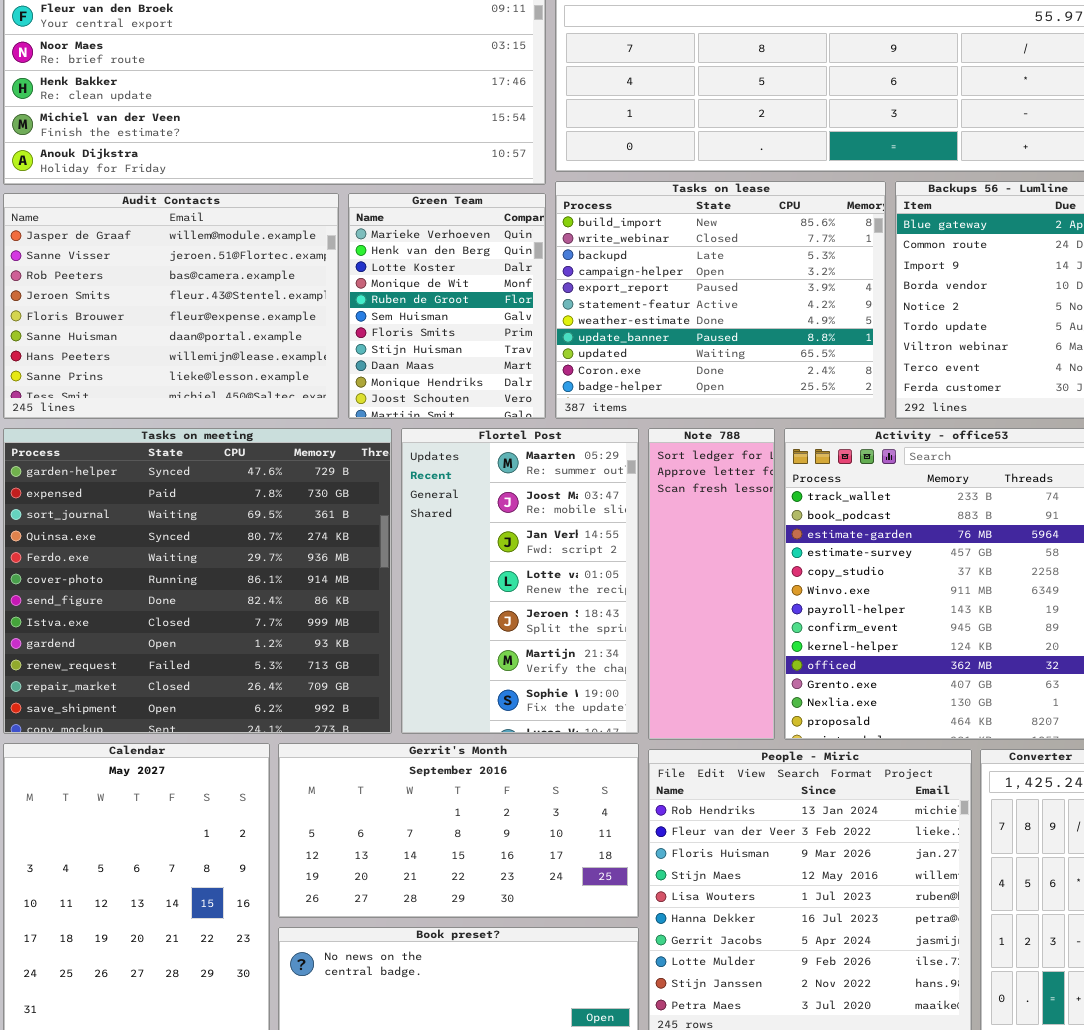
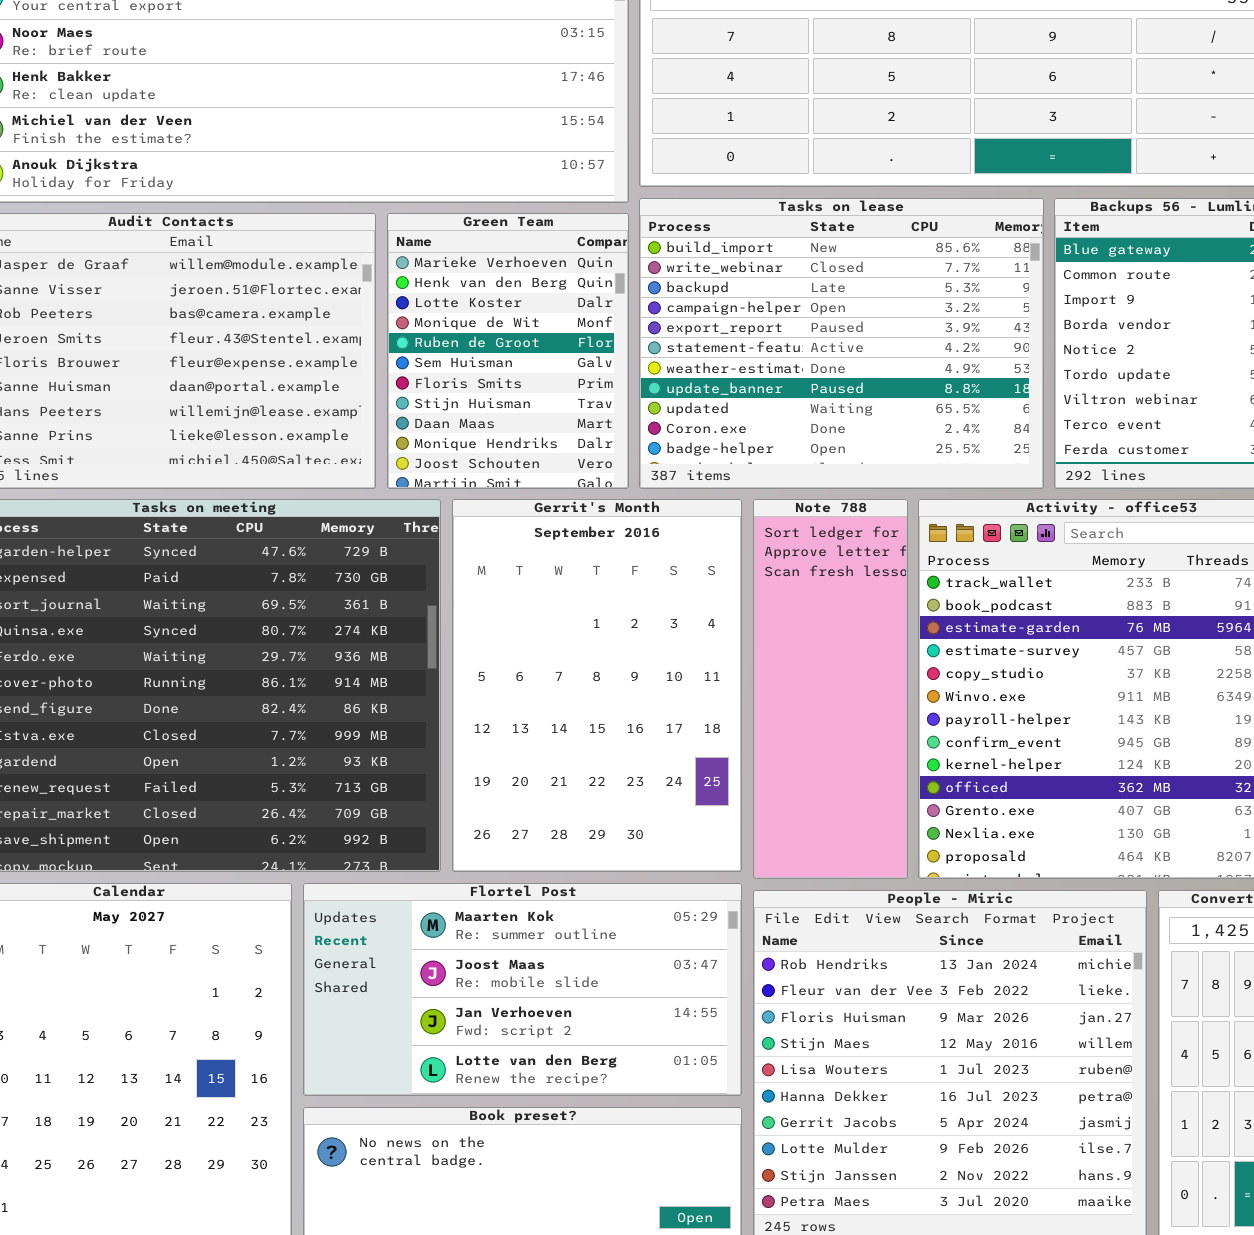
Flortel Post: [401,428,639,734] -> [303,883,742,1096], moved, resized
Gerrit's Month: [278,743,639,918] -> [452,499,742,872], moved, resized

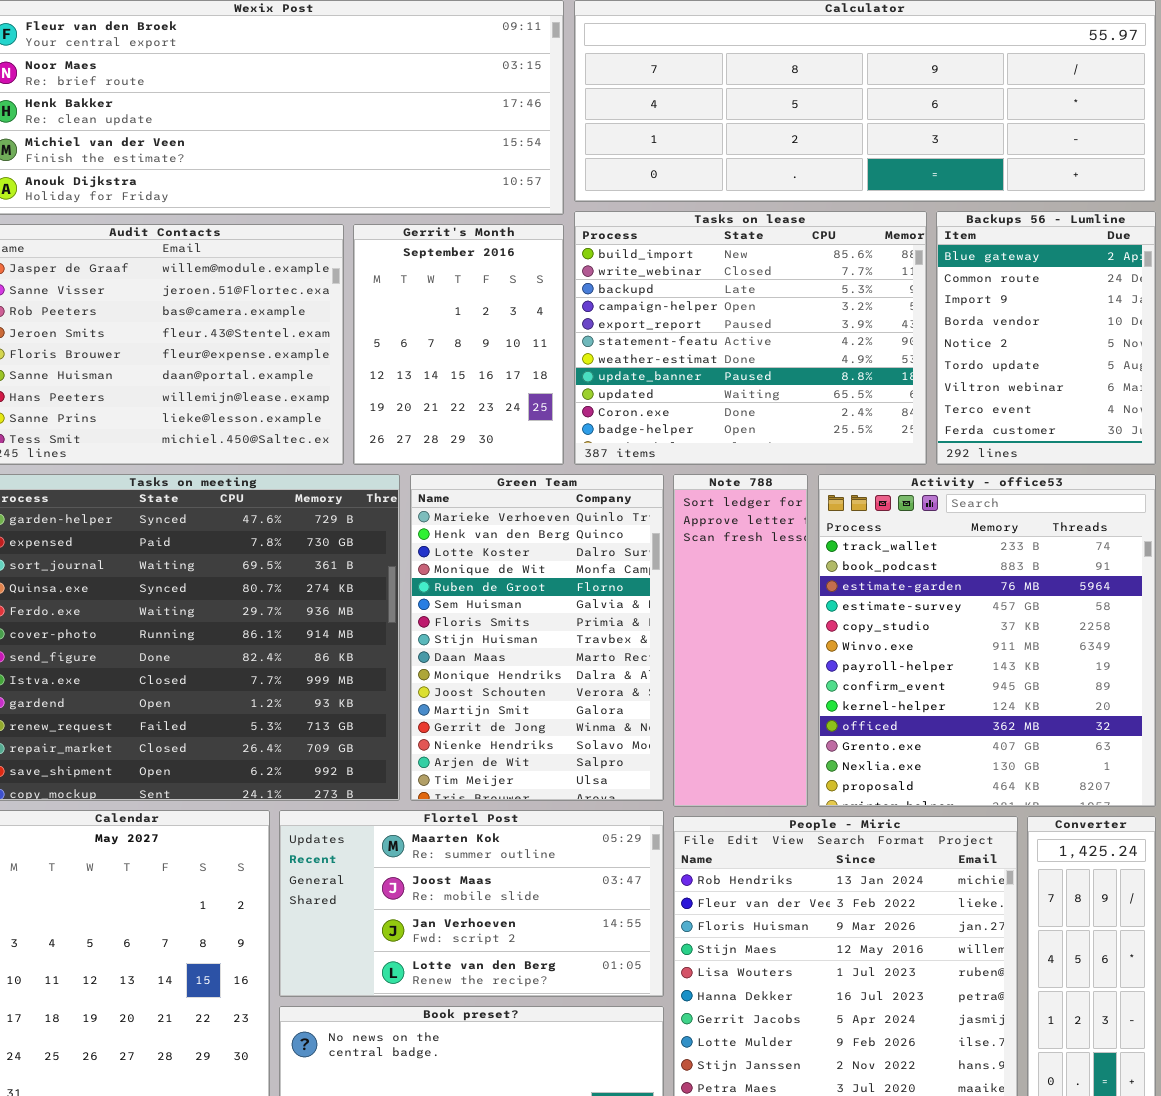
Green Team: [387,213,629,489] -> [410,474,664,801], moved, resized
Gerrit's Month: [452,499,742,872] -> [353,224,564,465], moved, resized

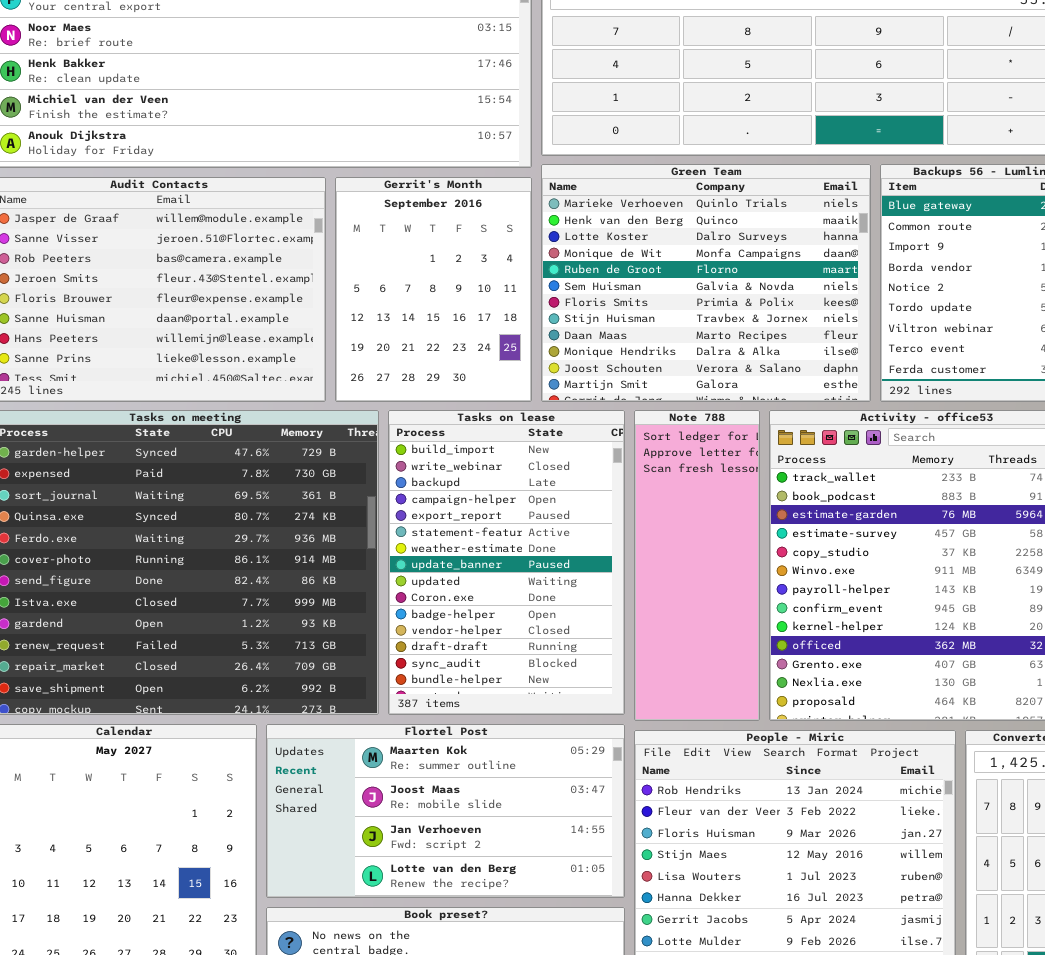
Tasks on lease: [574,211,927,465] -> [388,410,625,715], moved, resized
Green Team: [410,474,664,801] -> [541,164,871,402], moved, resized

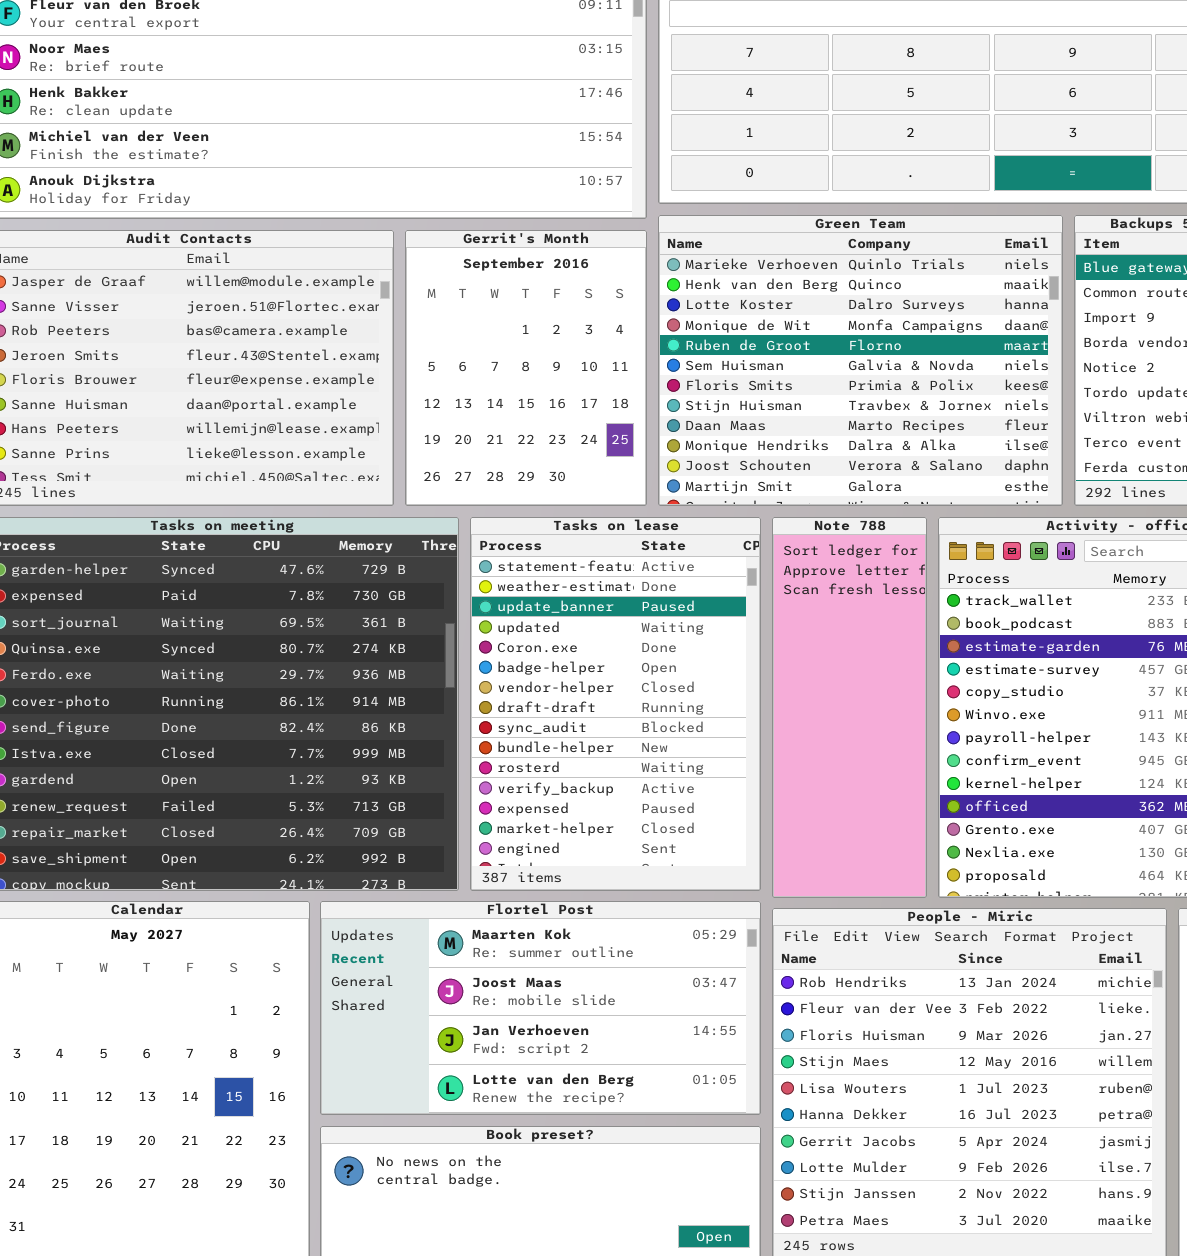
Tasks on lease: [388,410,625,715] -> [470,517,761,891], scrolled down 5 rows

